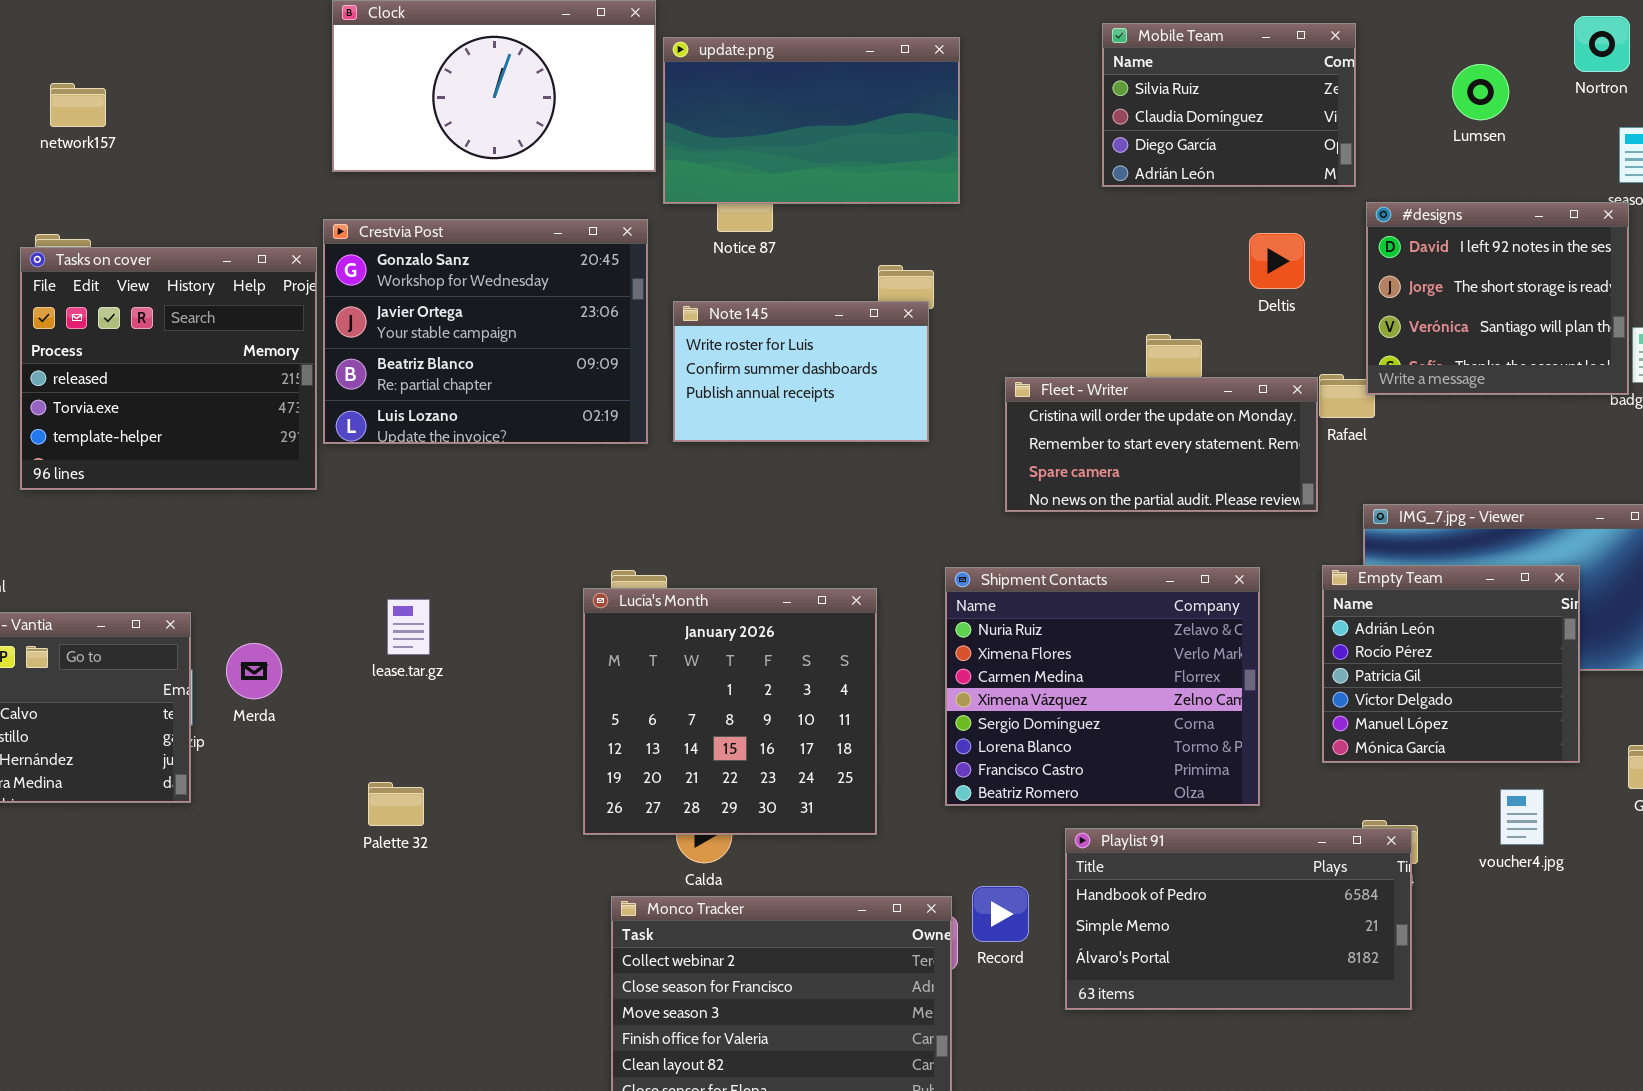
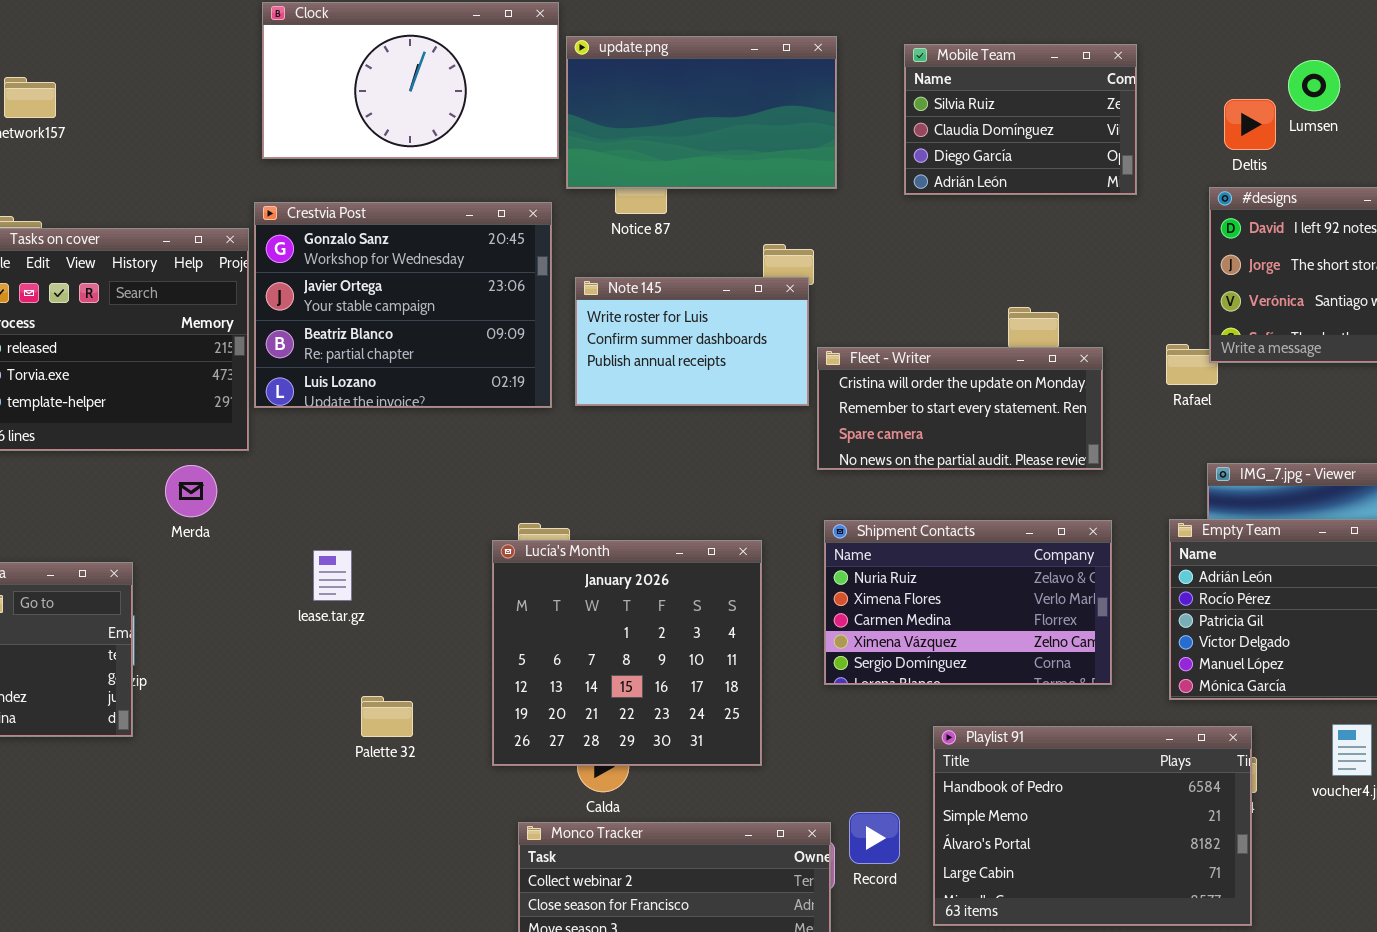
Mobile Team: [1102,23,1356,187] -> [904,44,1137,195], moved
Deltis: [1249,233,1305,289] -> [1224,99,1276,150], moved
Fleet - Writer: [1005,377,1318,512] -> [817,347,1103,470], moved
Shipment Contacts: [945,567,1260,806] -> [824,520,1112,685], resized
Merda: [226,643,282,699] -> [165,465,217,517], moved
Palette 32: [368,782,424,826] -> [361,696,413,737], moved
Playlist 91: [1065,828,1412,1010] -> [933,726,1252,926], resized

